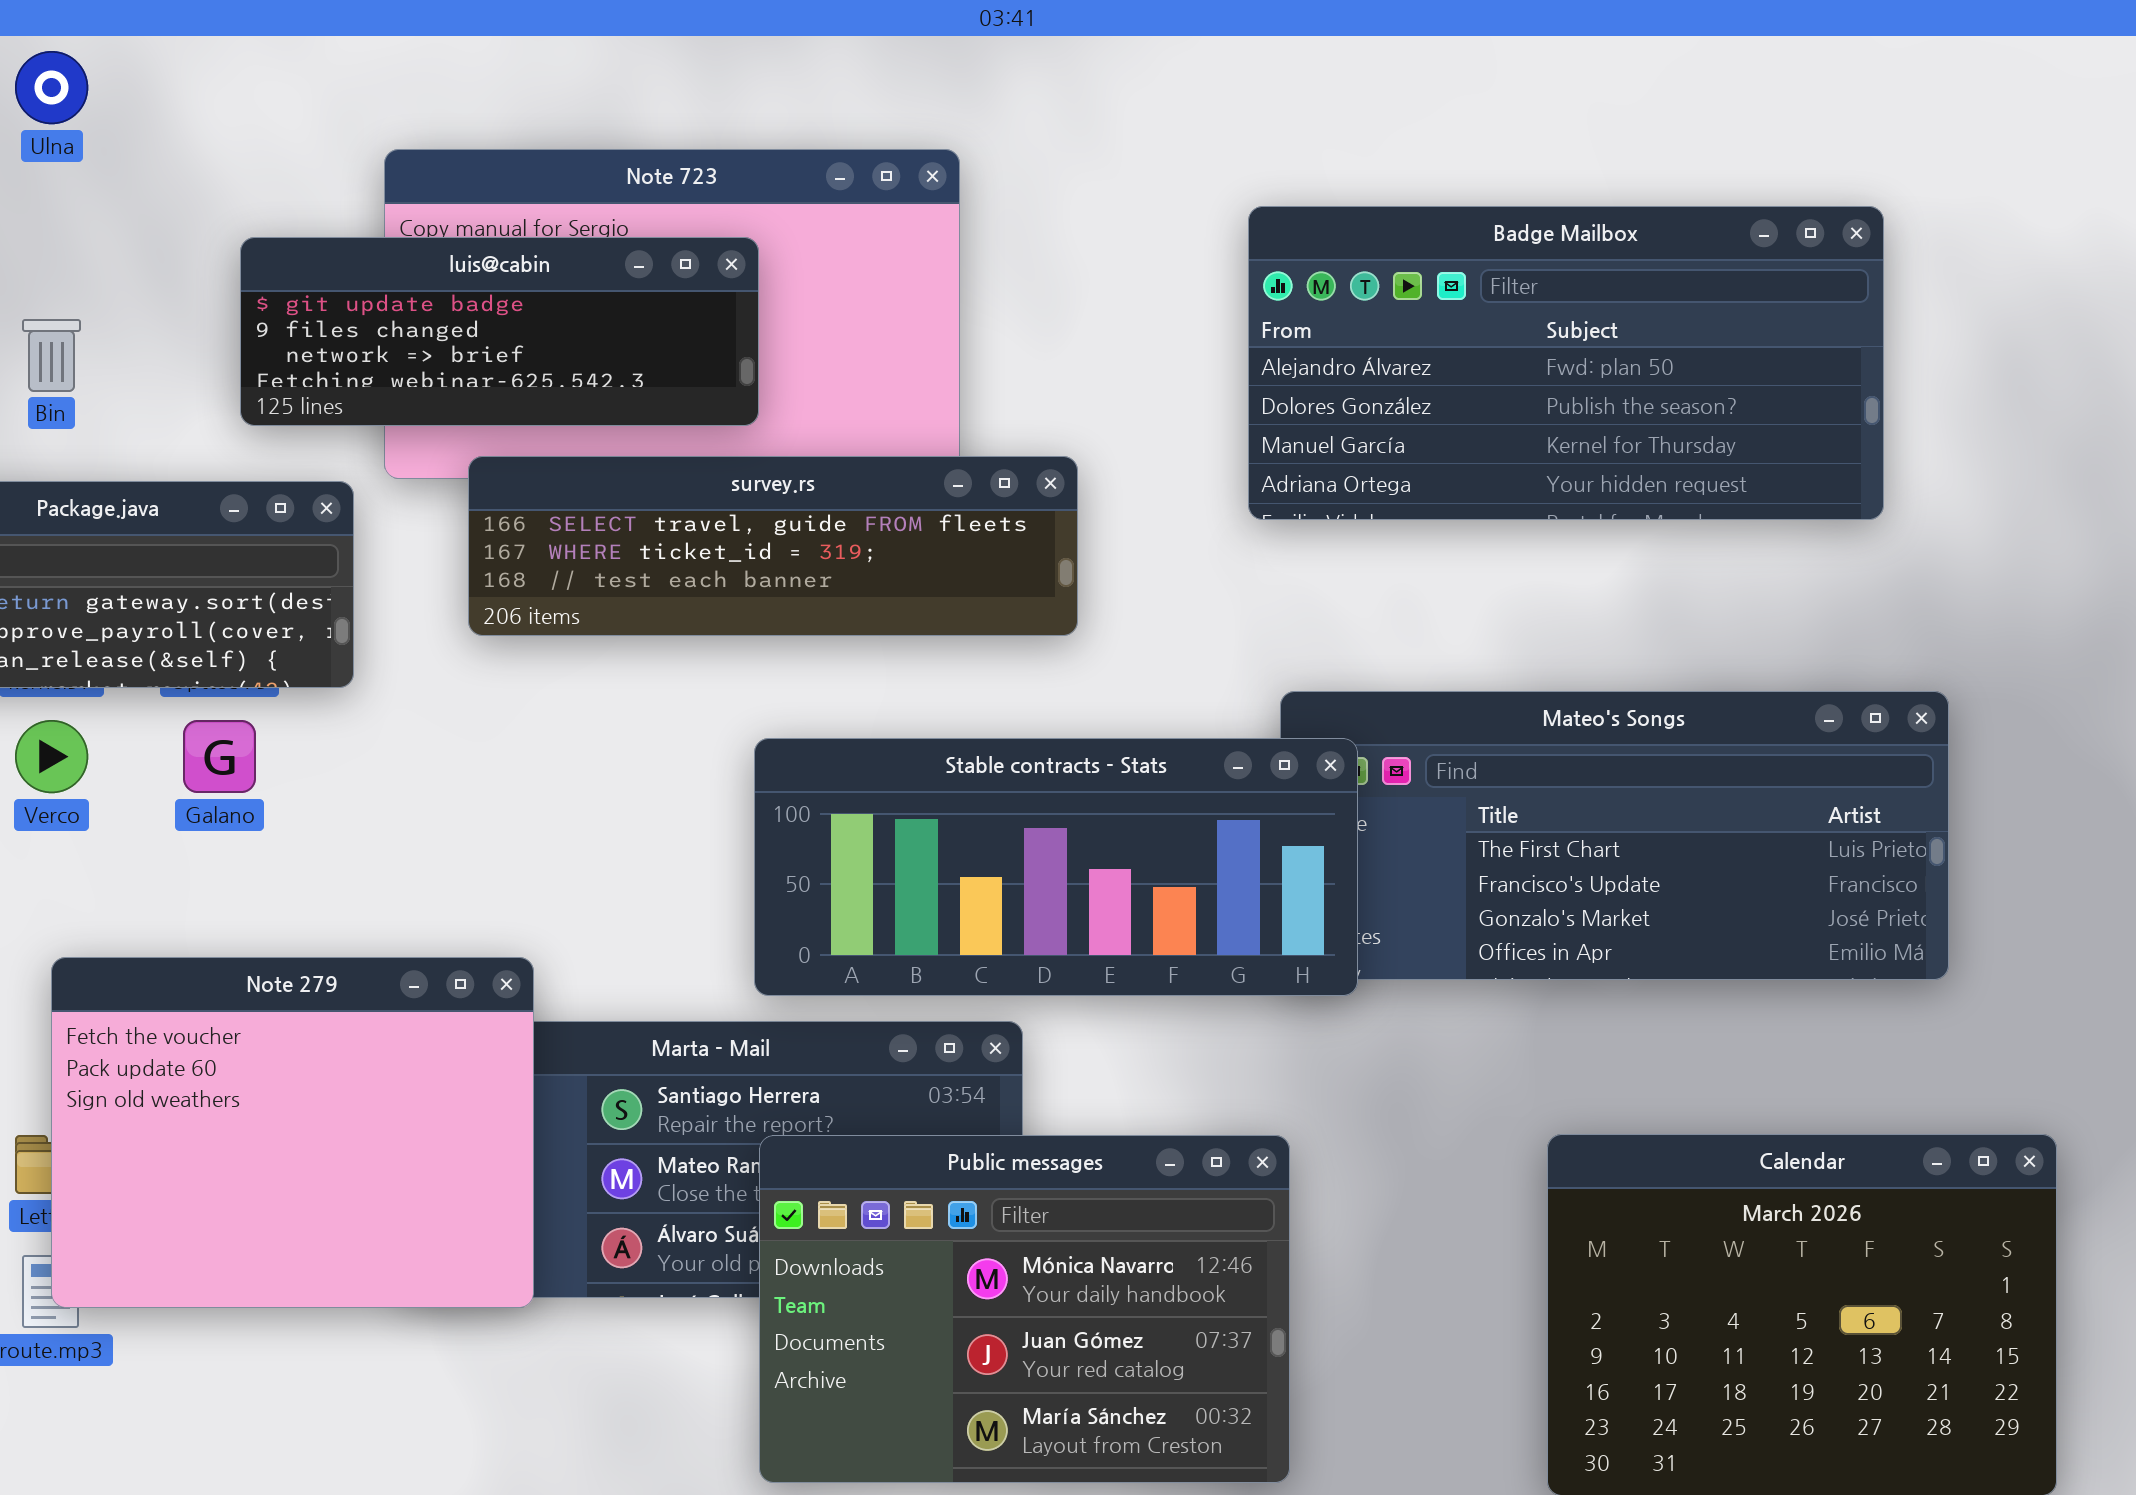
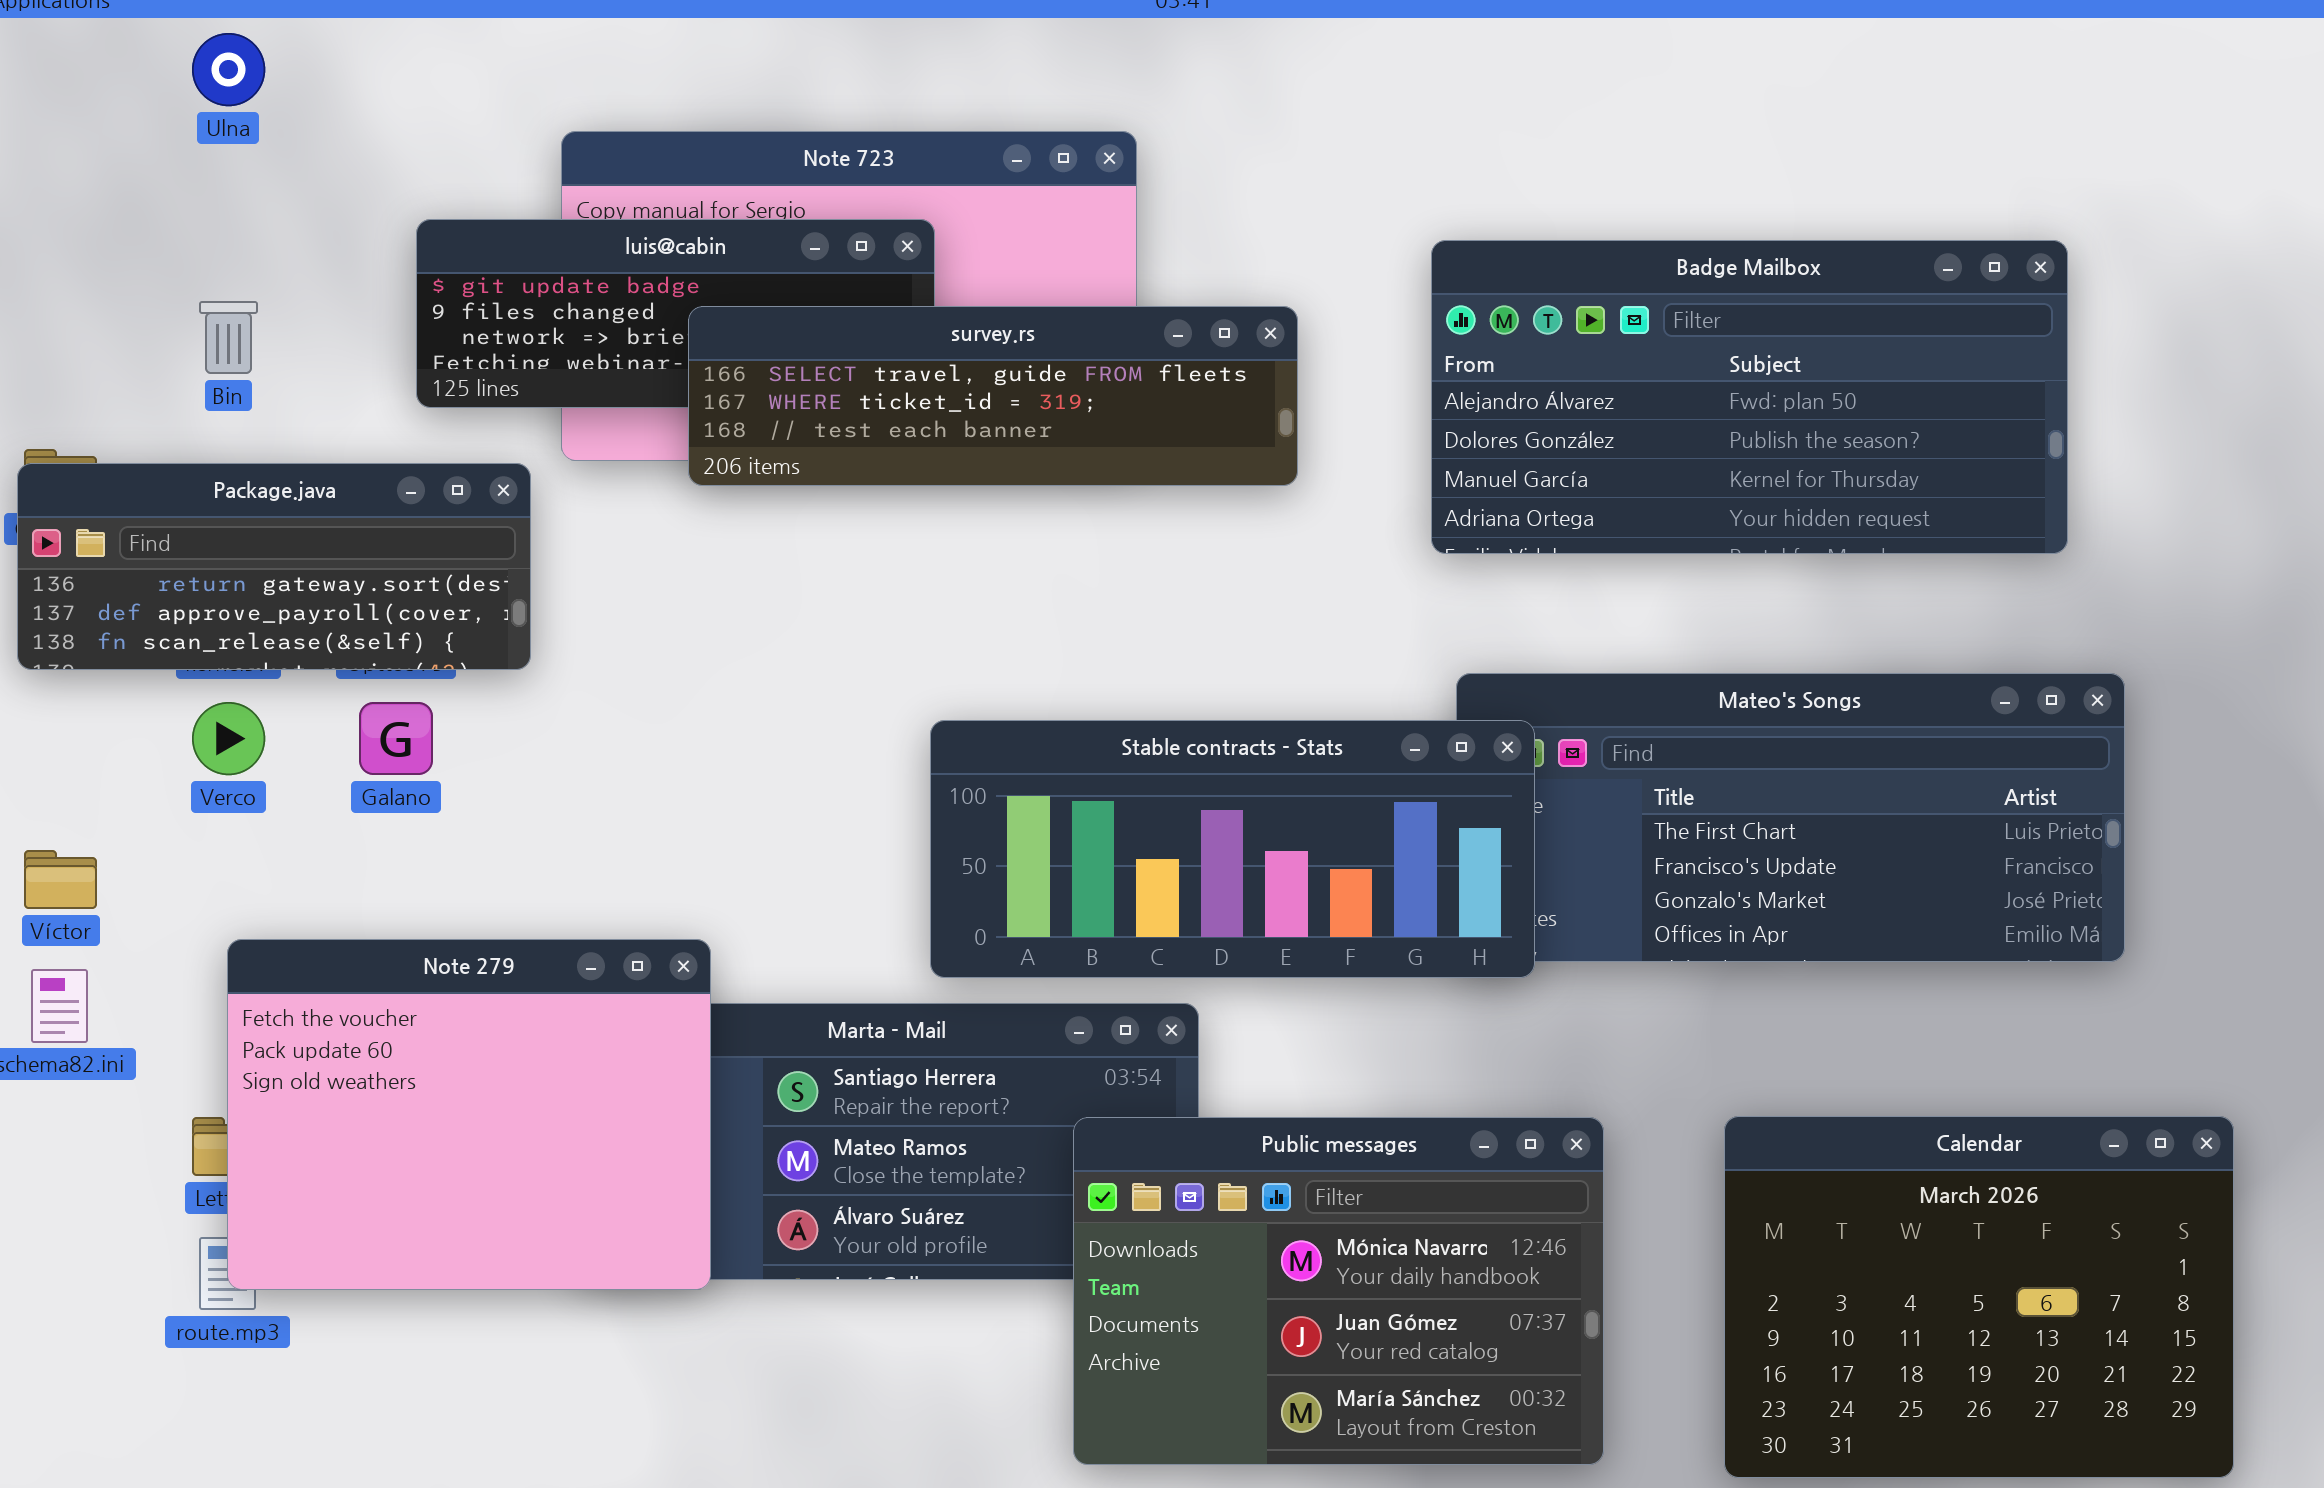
Badge Mailbox: [1248,206,1884,520] -> [1431,240,2068,554], moved
survey.rs: [468,456,1078,636] -> [688,306,1298,486], moved
Public messages: [759,1135,1290,1483] -> [1073,1117,1604,1465], moved

